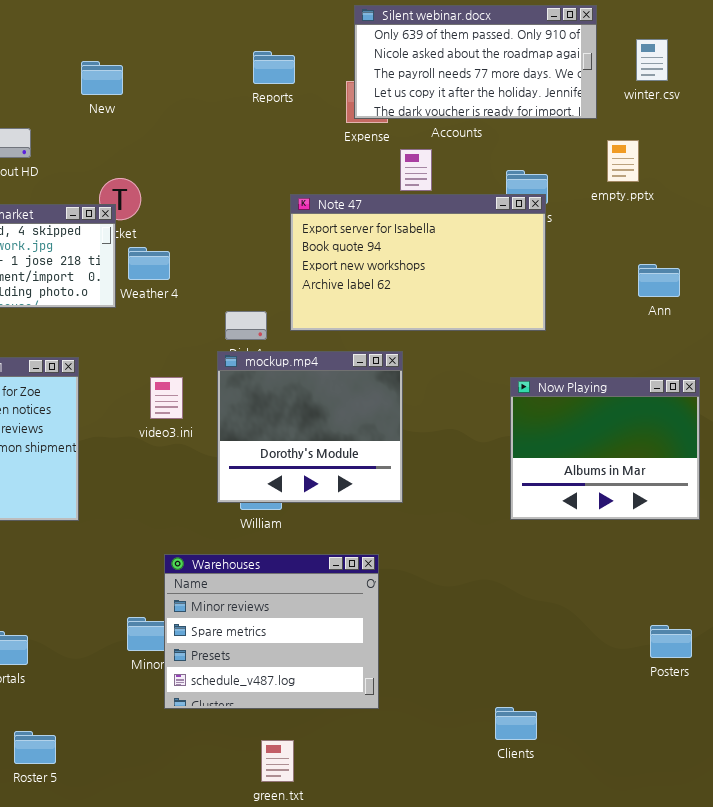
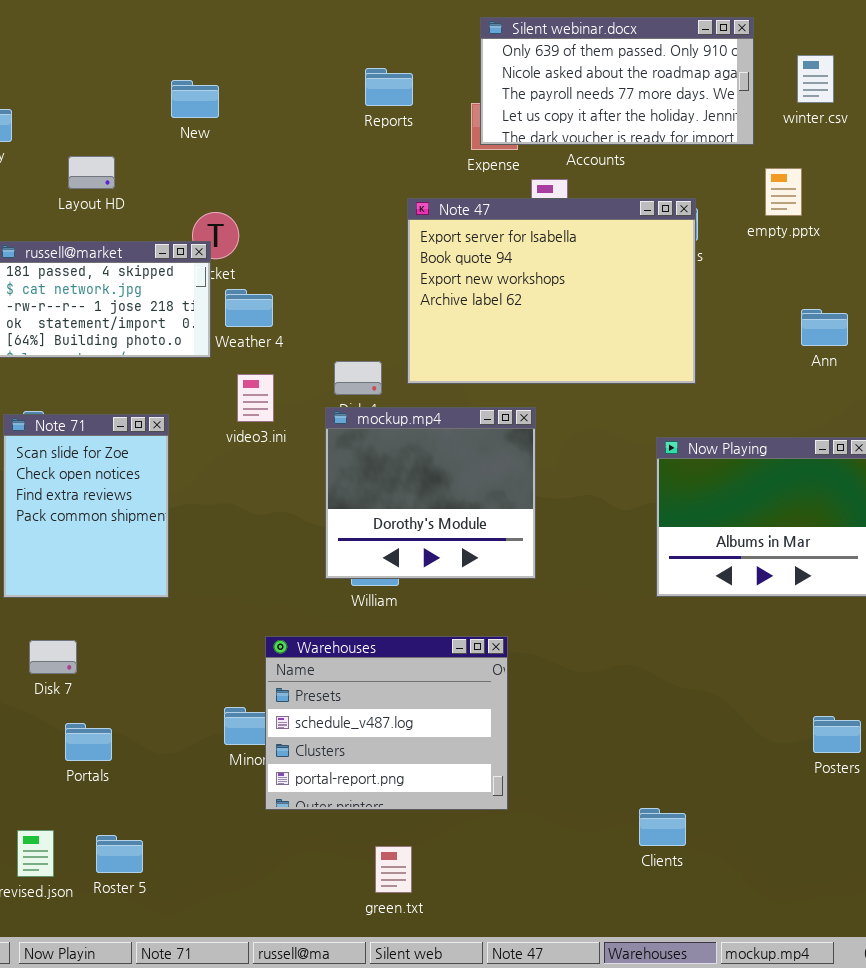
Note 47: [290,194,546,331] -> [407,198,696,384], resized
video3.ini: [150,377,183,419] -> [237,374,274,422], moved
Warehouses: [164,554,379,709] -> [265,636,508,810], scrolled down 2 rows

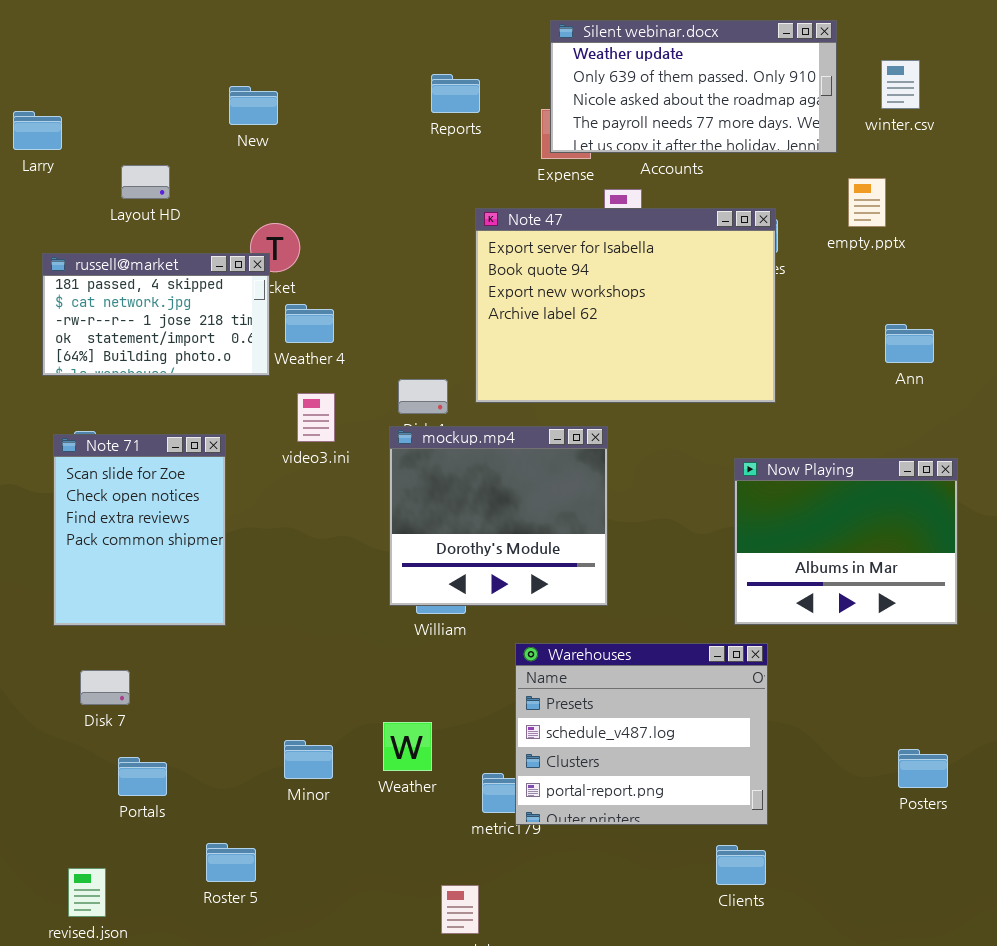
Silent webinar.docx: [480,17,754,145] -> [550,20,837,153], scrolled up 1 row
Warehouses: [265,636,508,810] -> [515,643,768,825], moved
Roster 5: [96,835,143,873] -> [206,843,256,882], moved

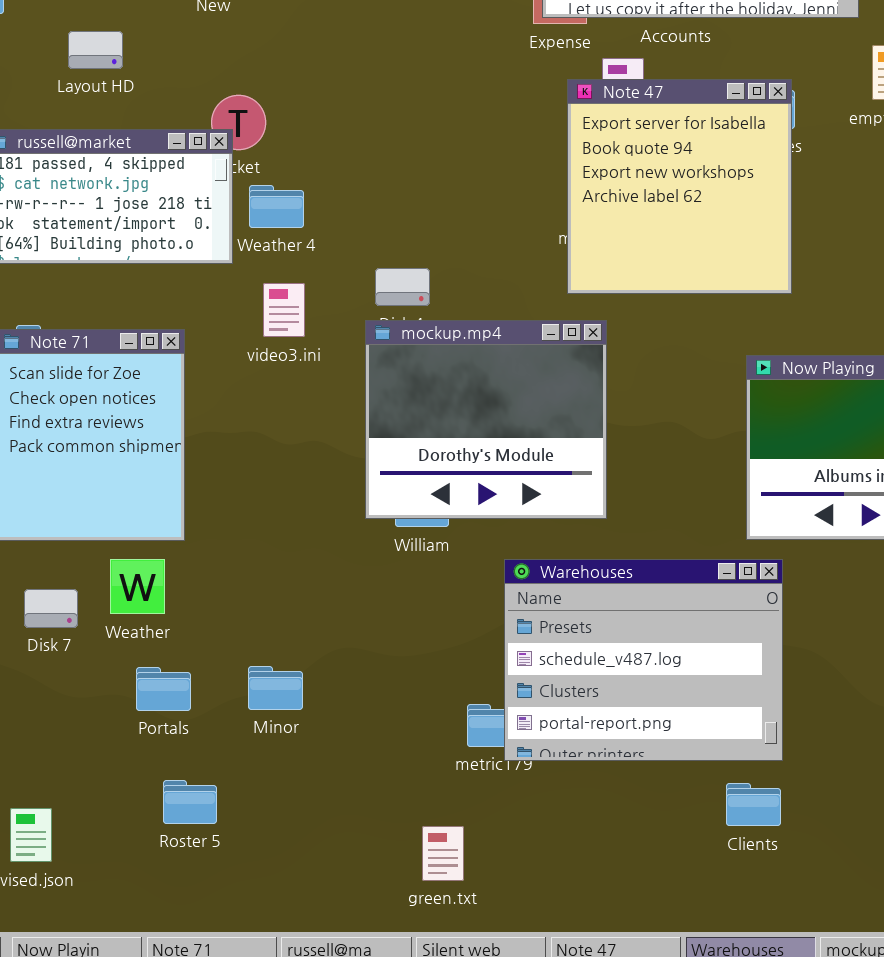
Note 47: [475,208,776,403] -> [567,79,792,294], resized
Weather: [383,722,432,771] -> [110,559,165,614], moved
Portals: [118,757,167,796] -> [136,667,191,711], moved

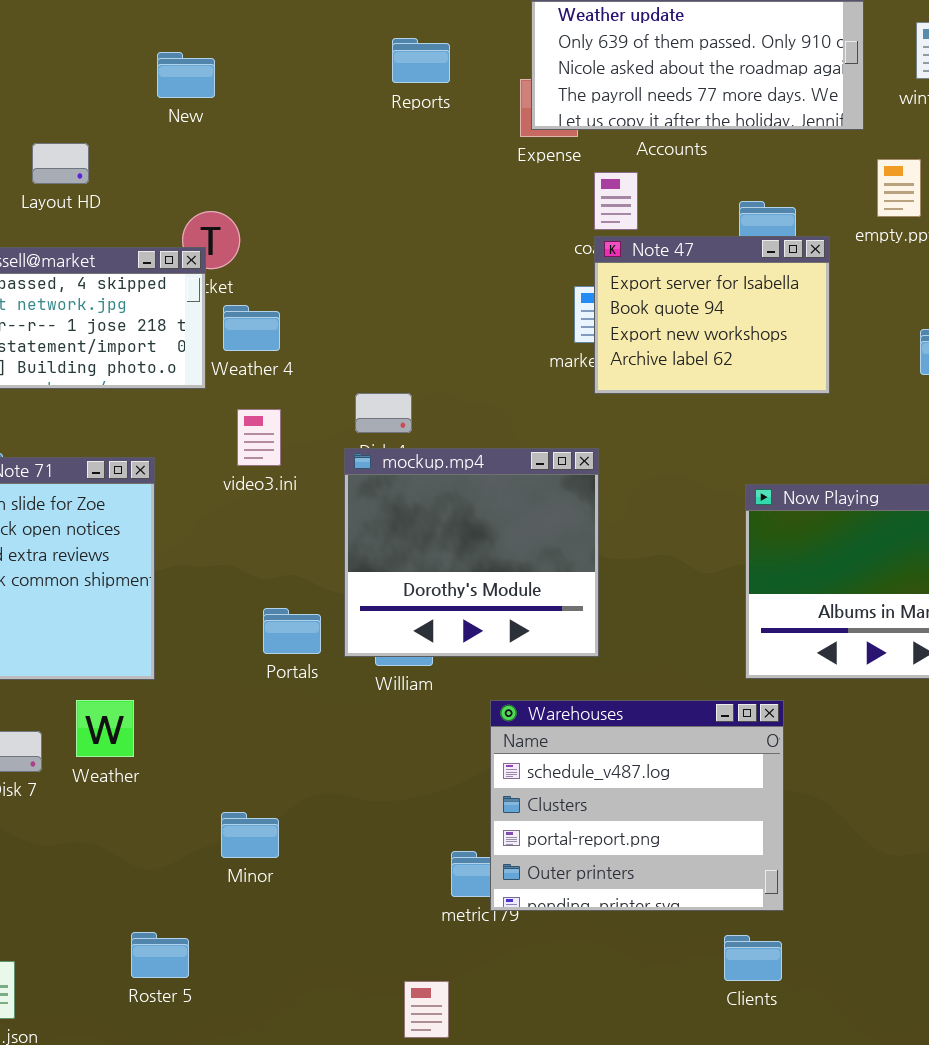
Note 47: [567,79,792,294] -> [594,236,830,394], moved, resized
Warehouses: [504,559,783,761] -> [490,700,784,911], scrolled down 1 row
Portals: [136,667,191,711] -> [263,608,321,654], moved

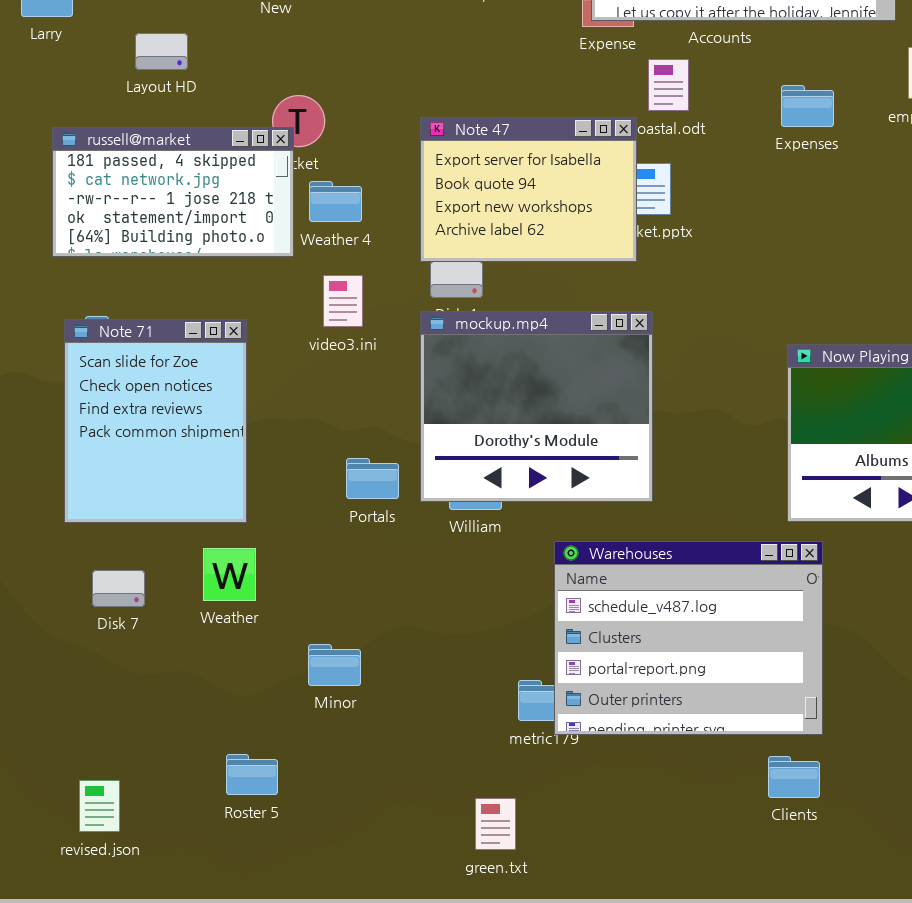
Note 47: [594,236,830,394] -> [420,117,637,262], moved
Weather: [76,700,134,757] -> [203,548,256,601], moved

